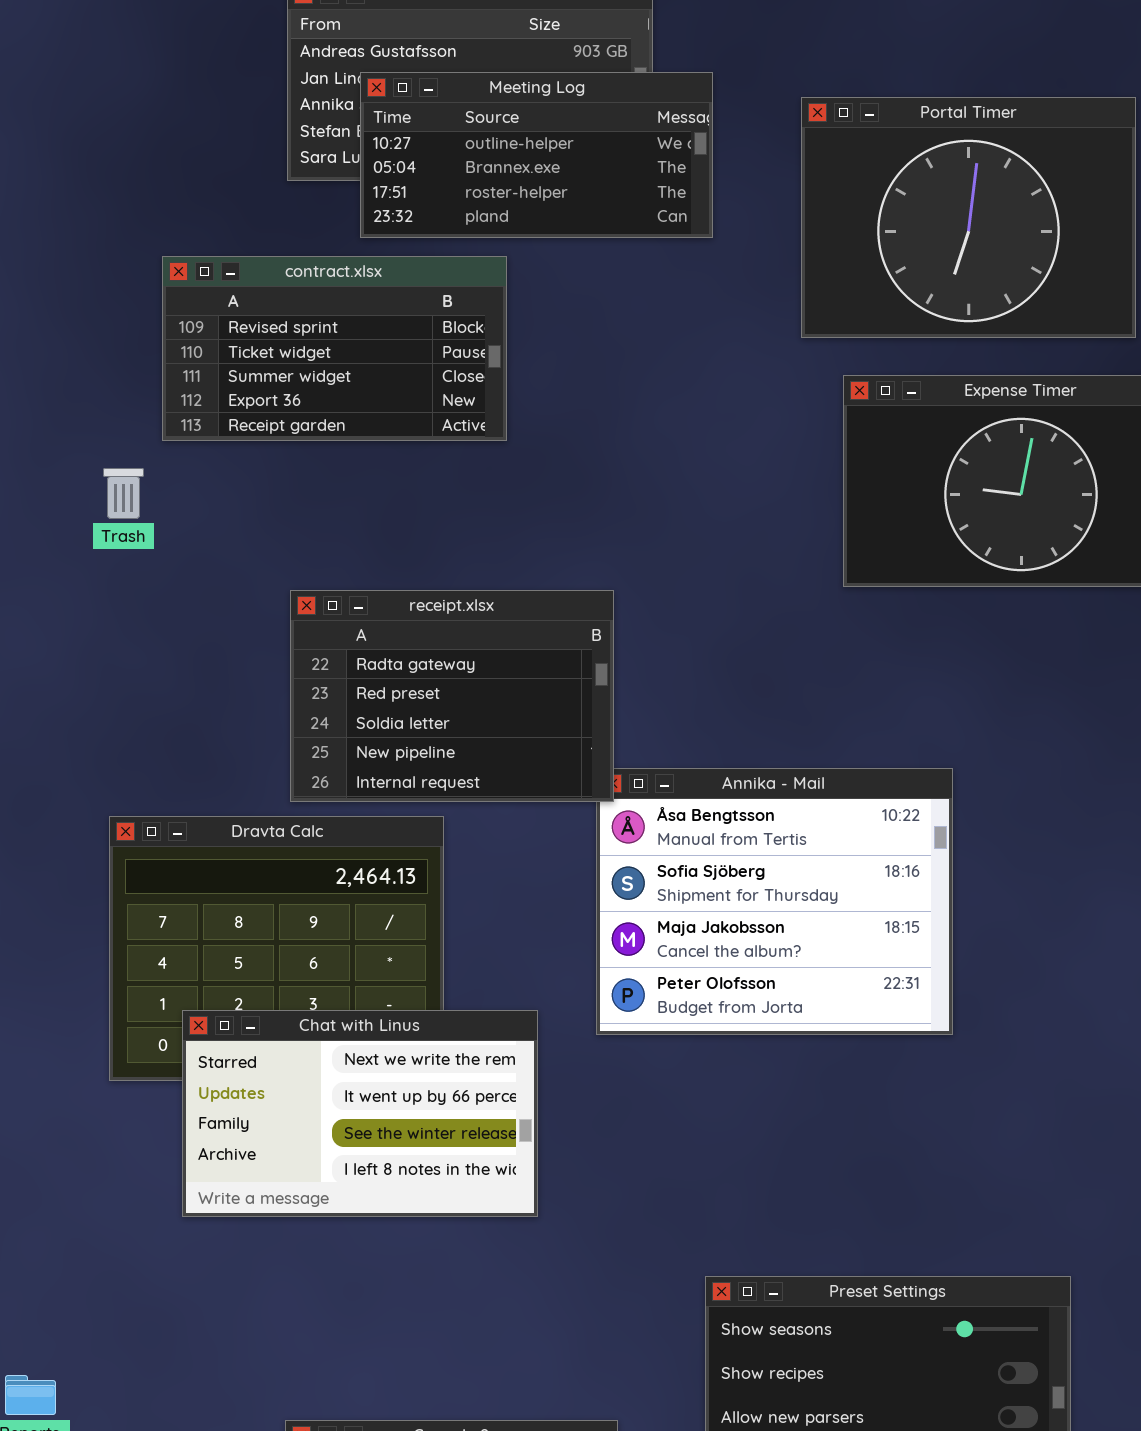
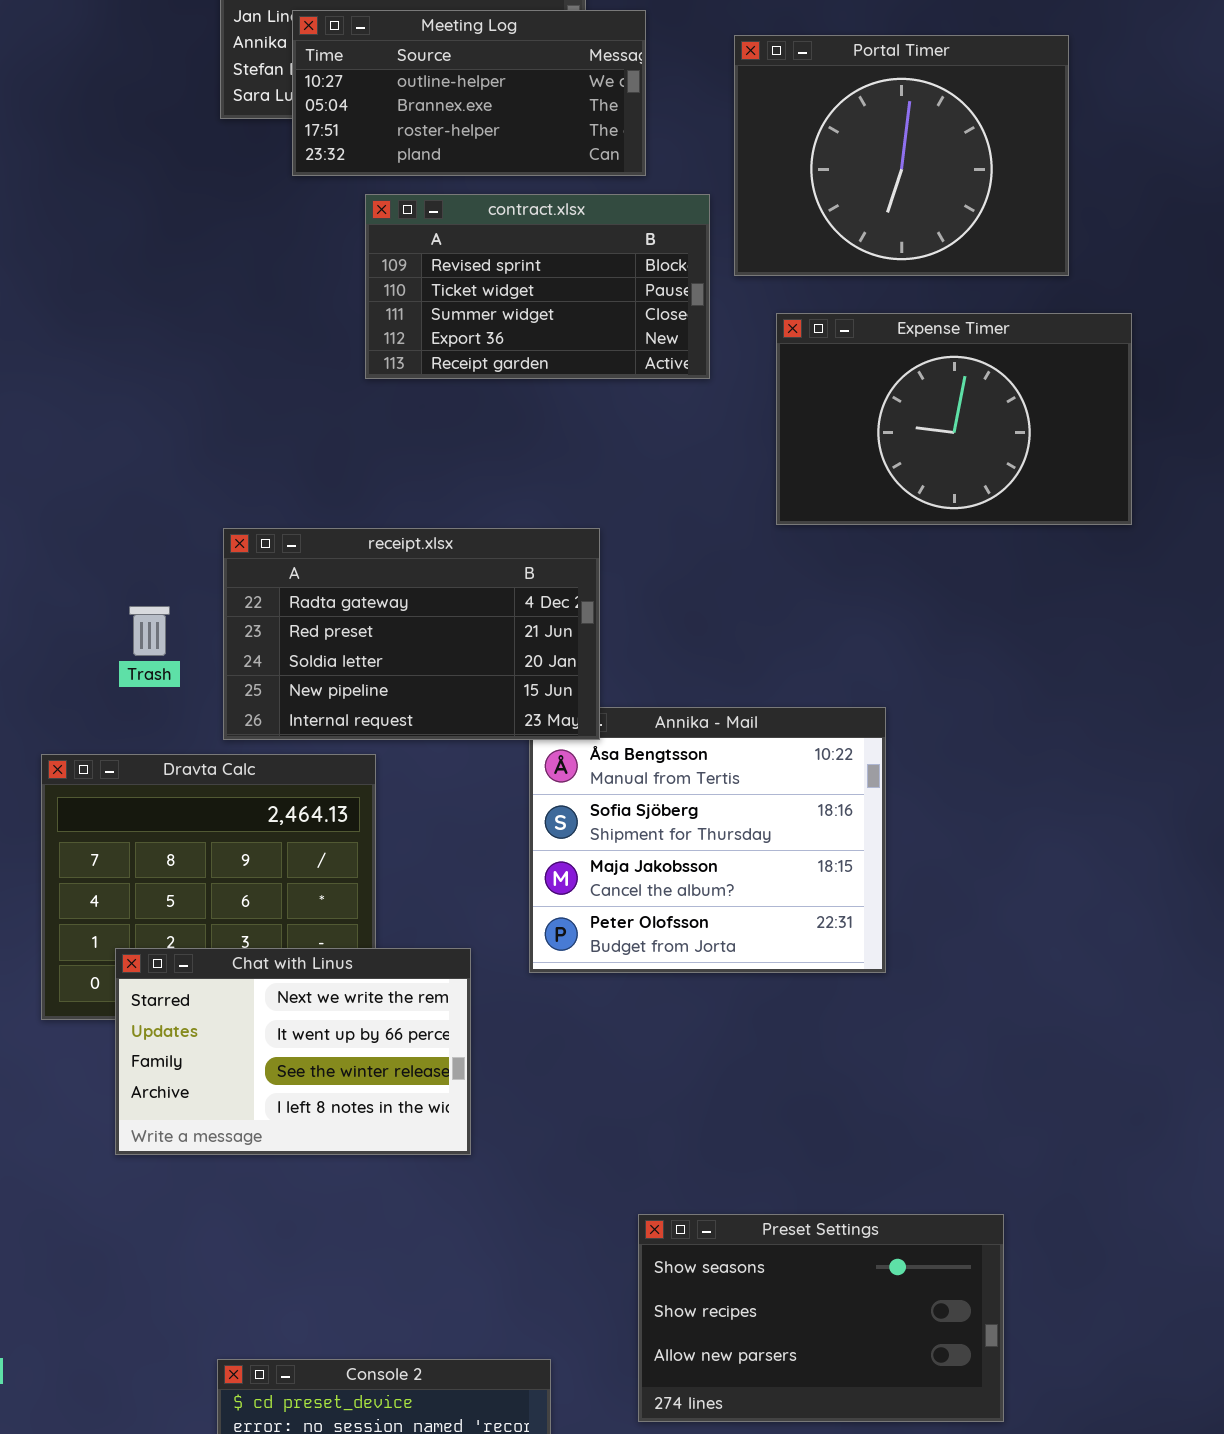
contract.xlsx: [162,256,507,441] -> [365,194,710,379], moved
Trash: [103,468,144,519] -> [129,606,170,656], moved
receipt.xlsx: [290,590,614,802] -> [223,528,600,740], resized

